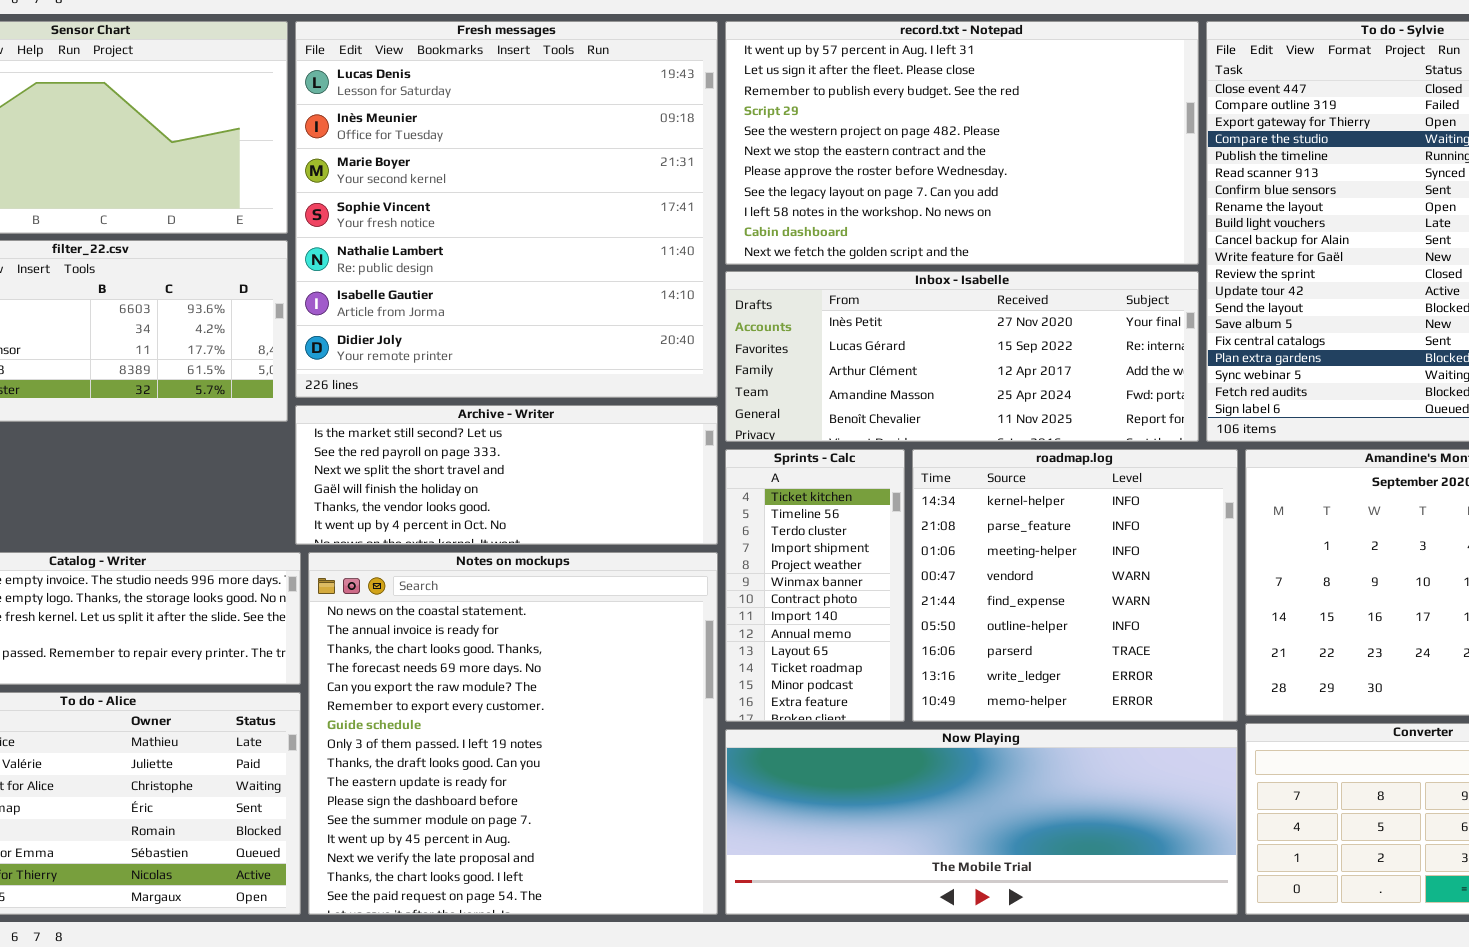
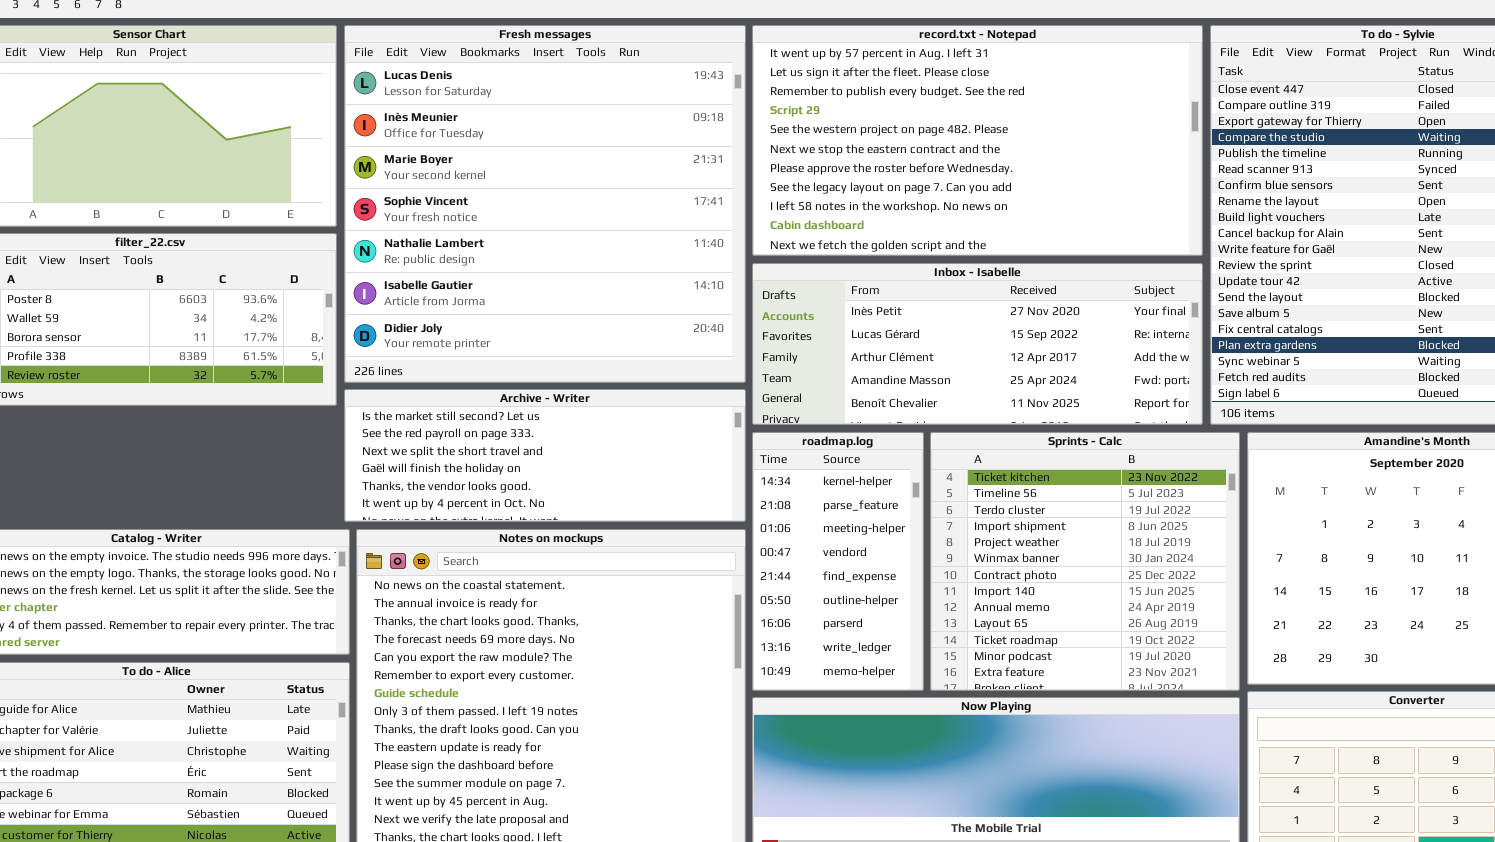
Sprints - Calc: [725,449,905,722] -> [930,432,1240,691], moved, resized
roadmap.log: [912,449,1238,722] -> [752,432,924,691], moved, resized

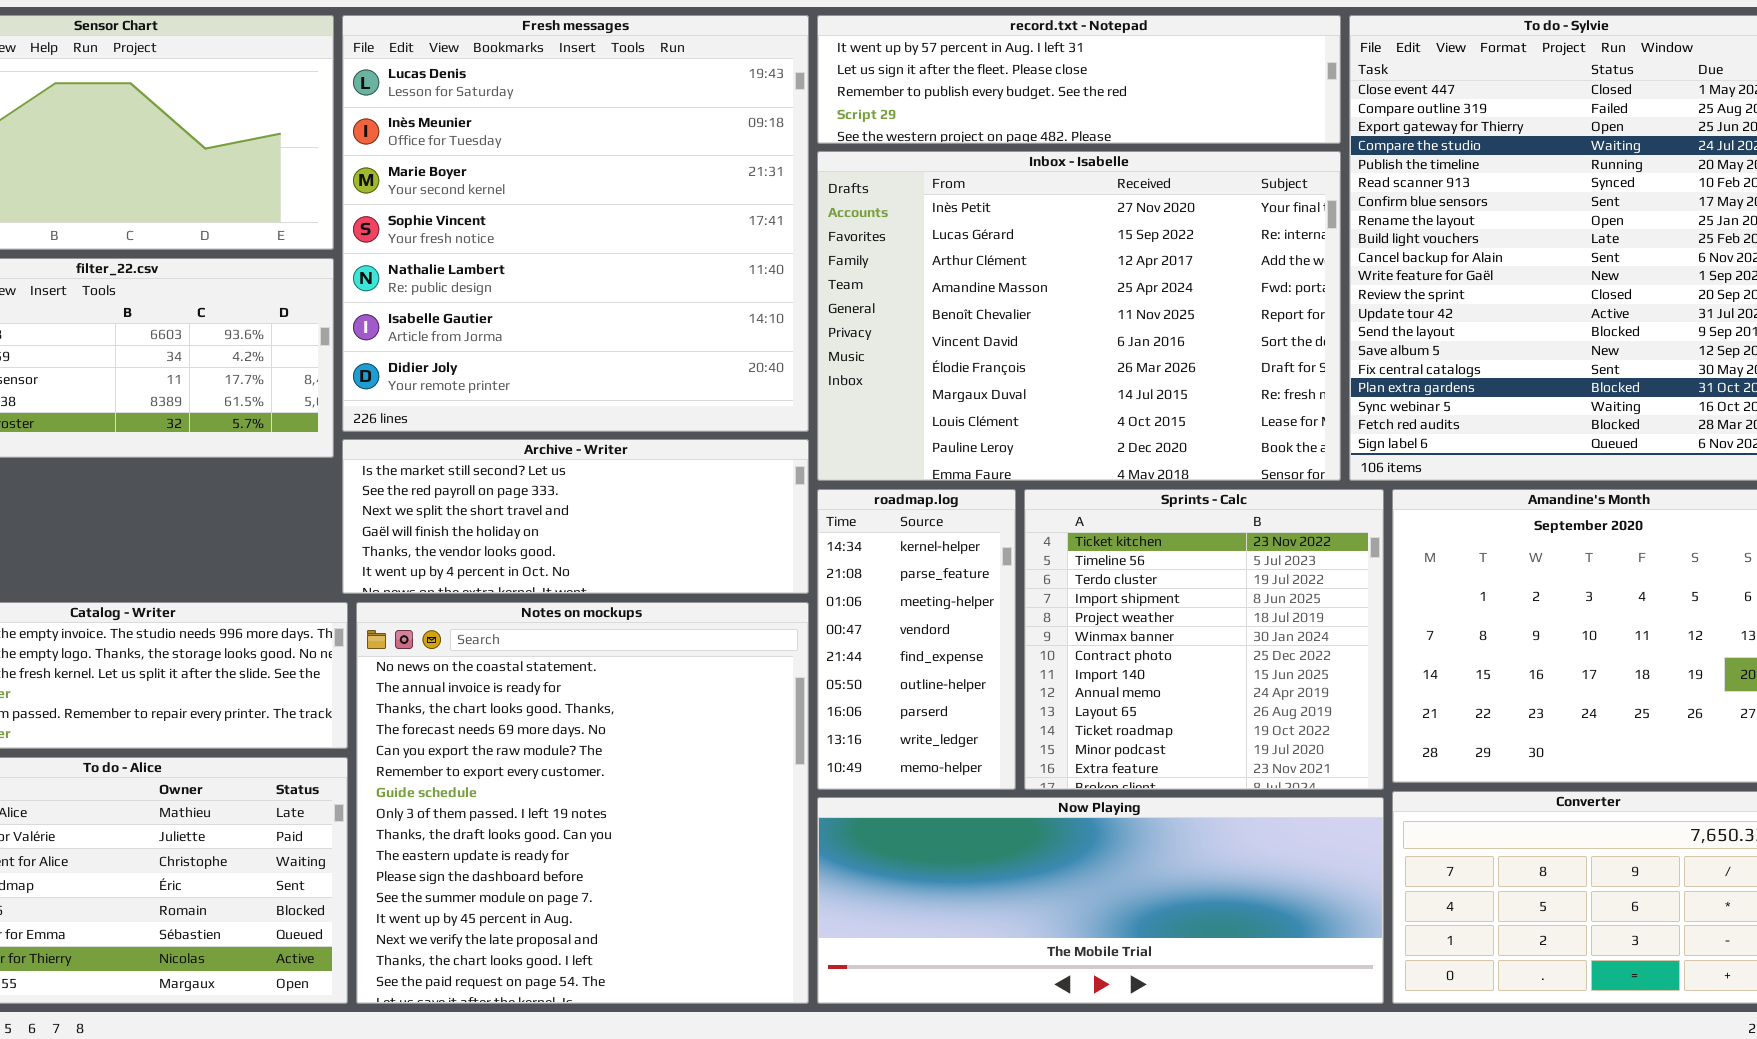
record.txt - Notepad: [752,25,1203,256] -> [817,15,1341,144], resized
Inbox - Isabelle: [752,263,1203,425] -> [817,151,1341,481], resized

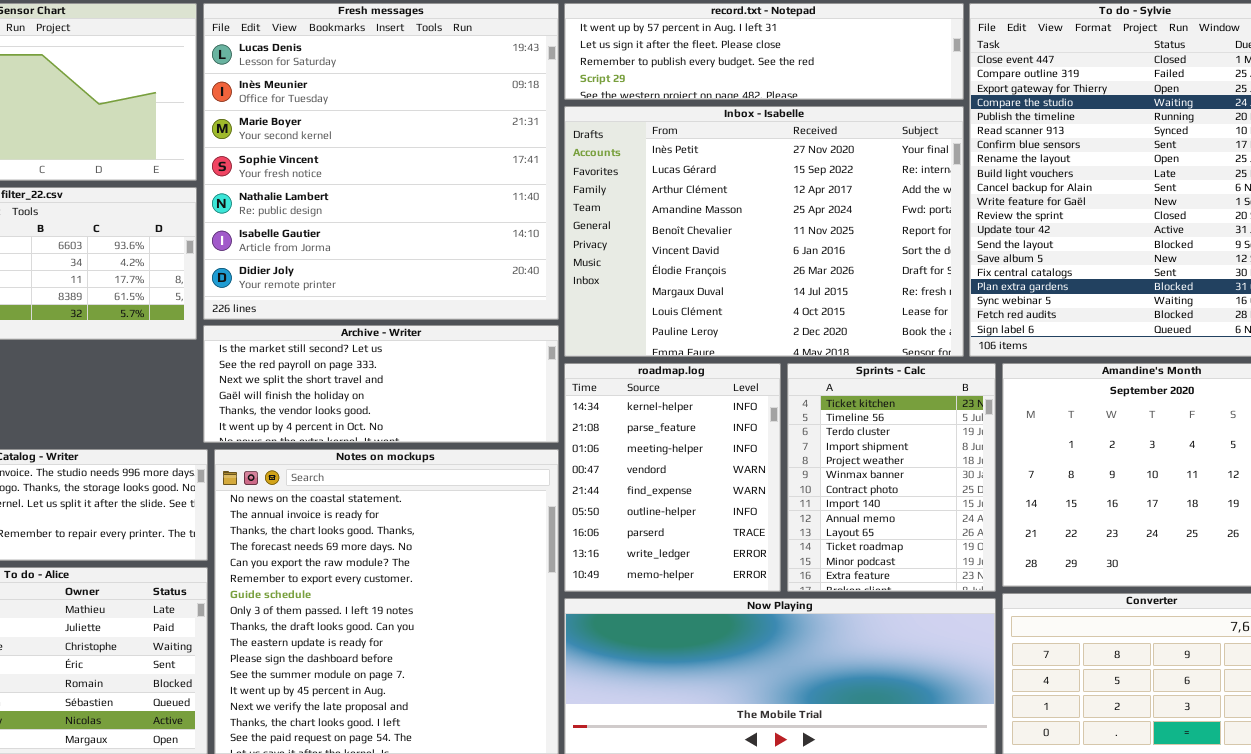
roadmap.log: [817,489,1016,790] -> [564,363,781,592], resized
Sprints - Calc: [1024,489,1384,790] -> [787,363,996,592], resized

